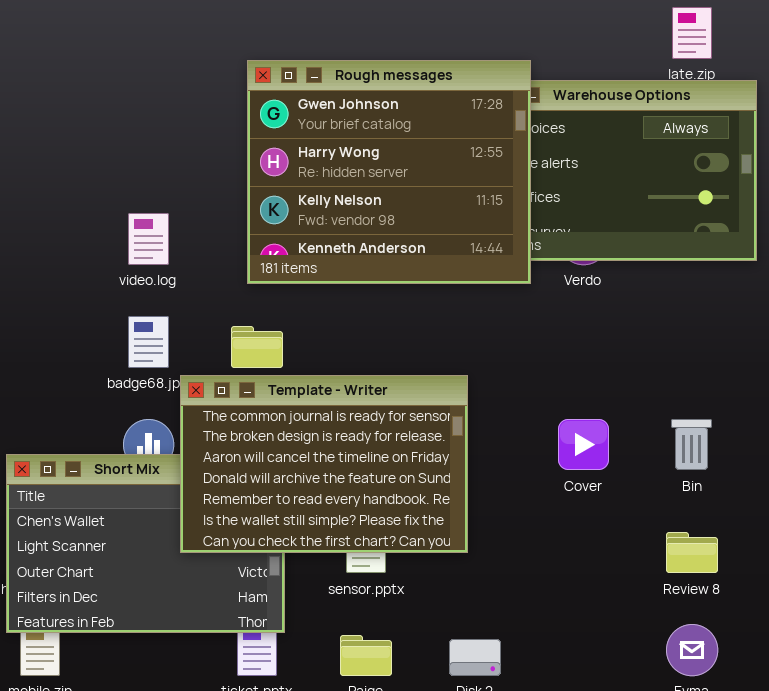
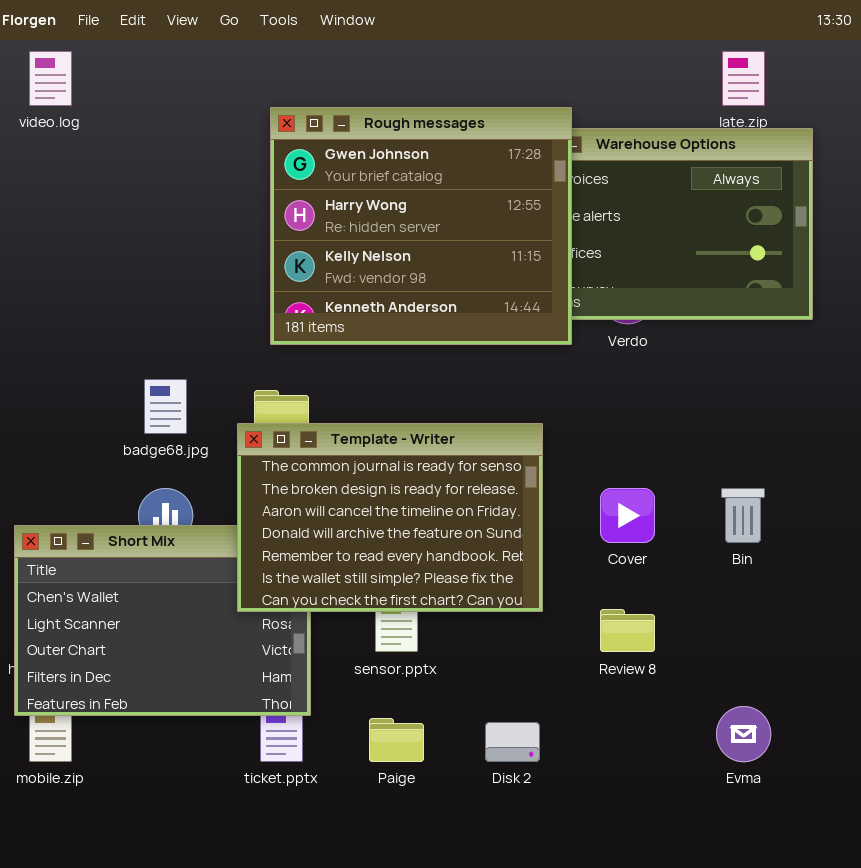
video.log: [128,213,169,265] -> [29,51,72,106], moved
Template - Writer: [180,375,468,553] -> [237,423,543,612], moved
Review 8: [666,532,718,573] -> [600,609,655,652], moved

